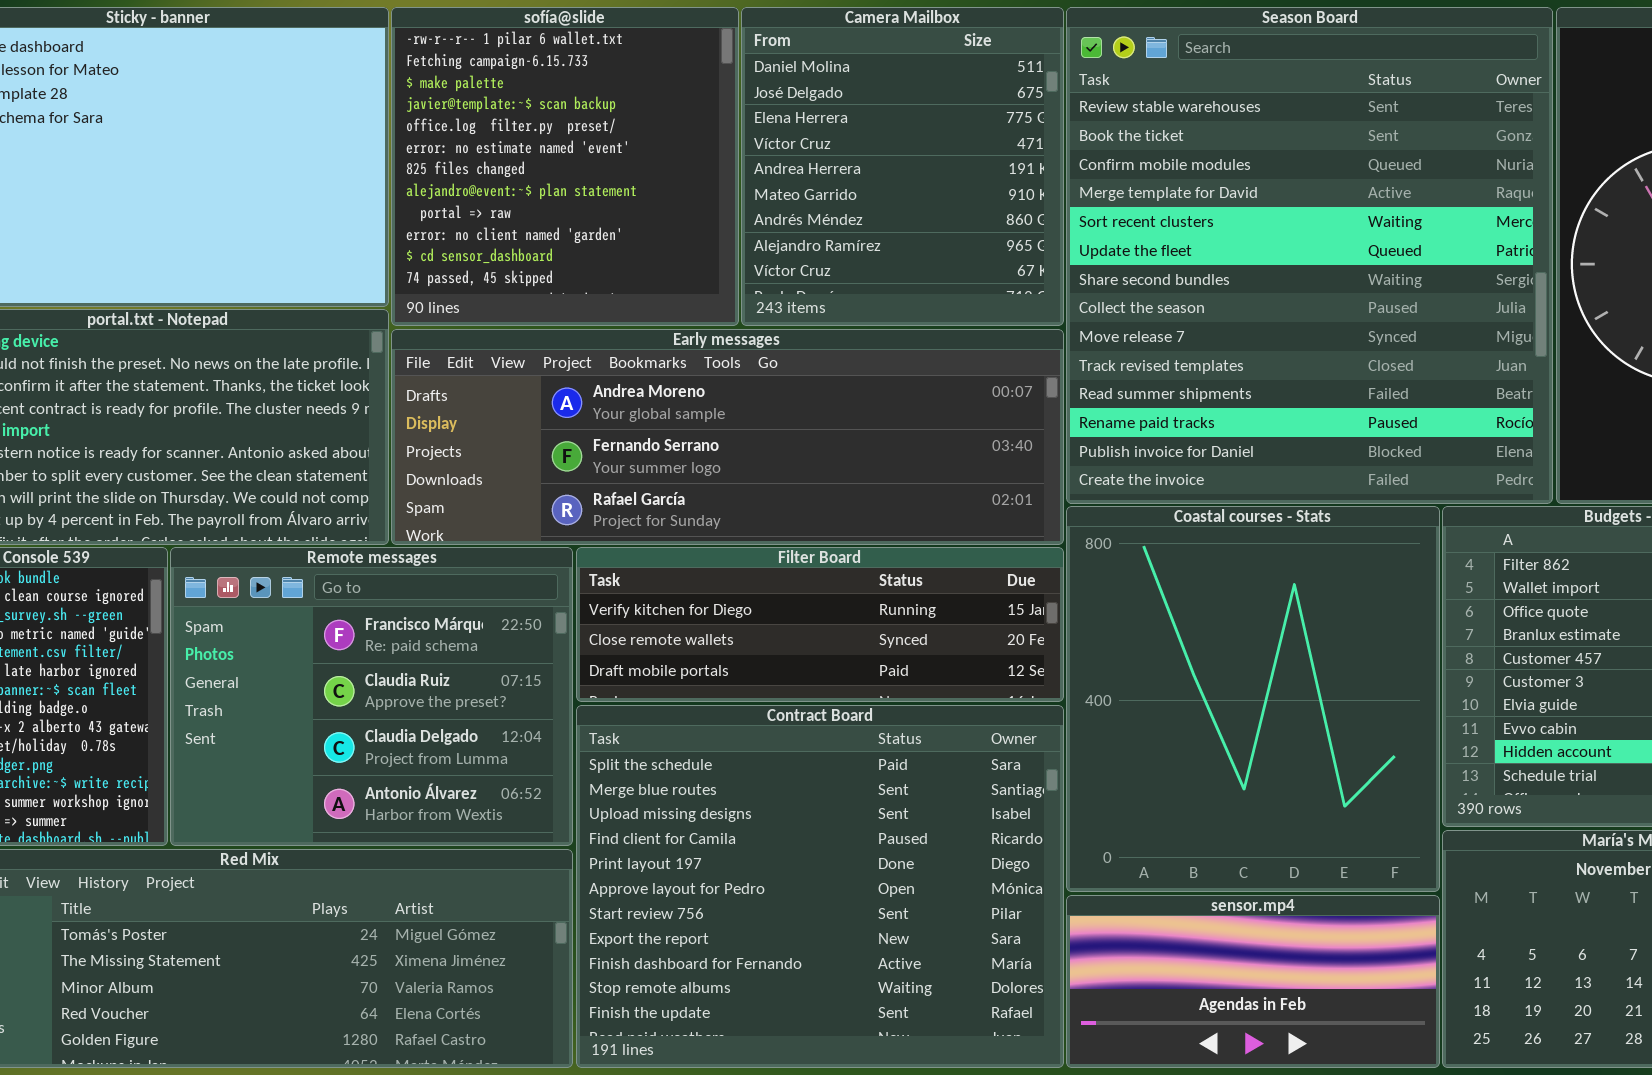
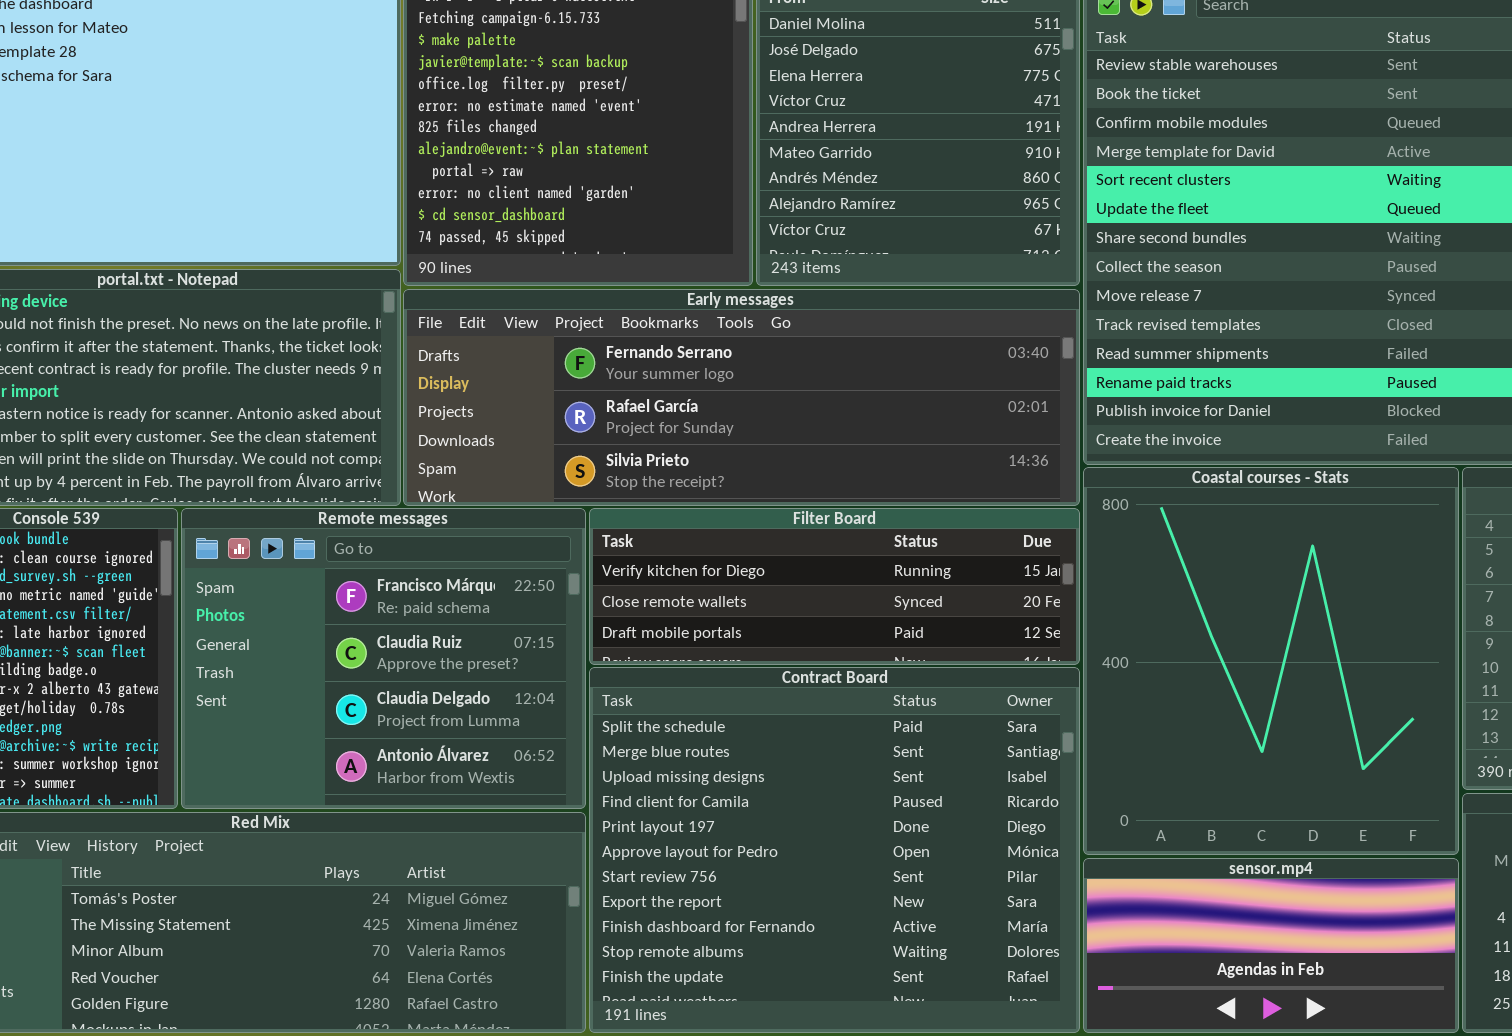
Early messages: [391,329,1064,545] -> [403,289,1080,506], scrolled down 1 row

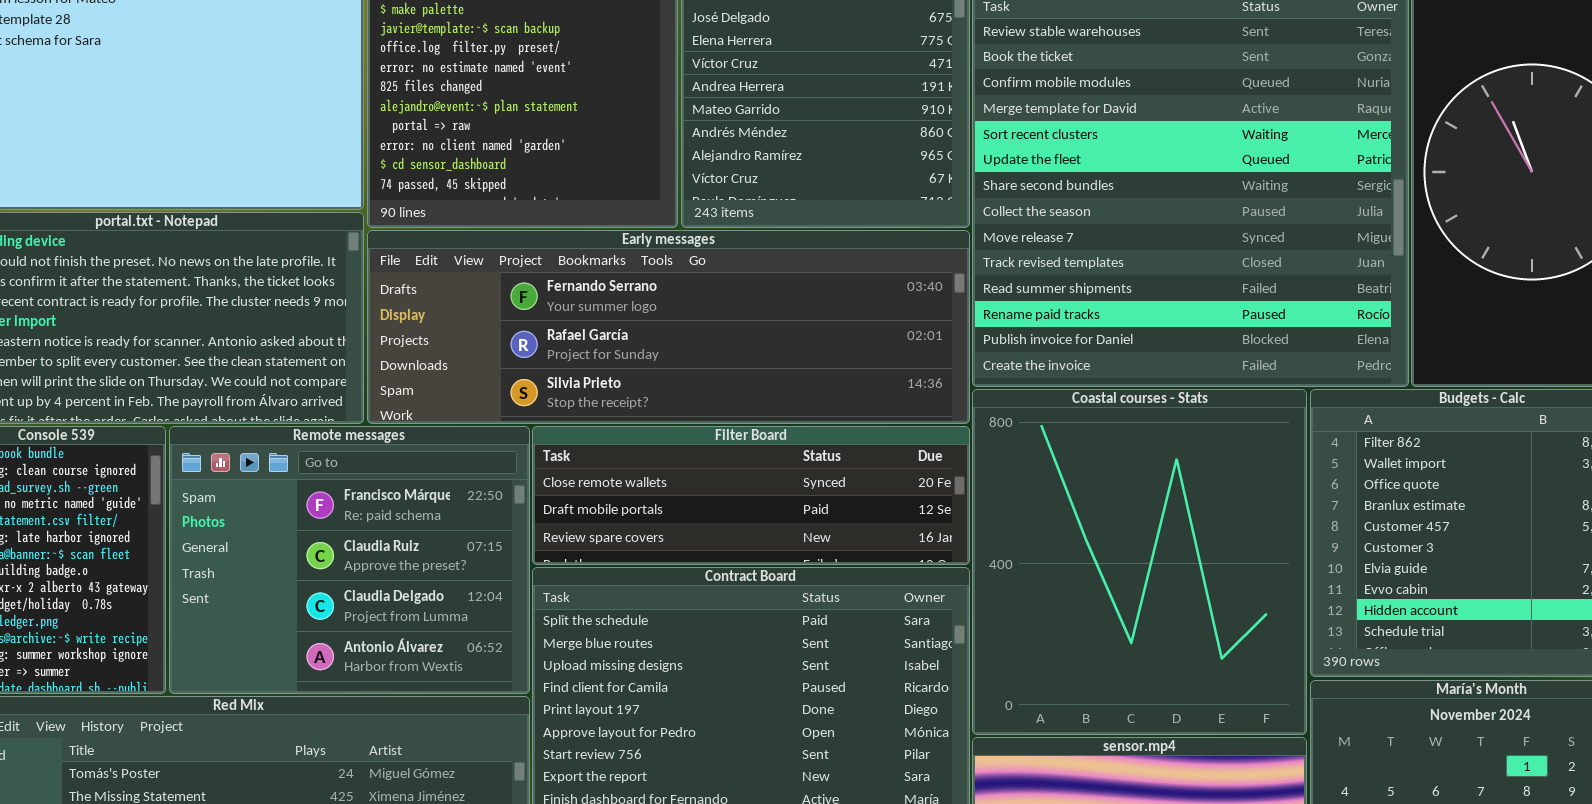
Filter Board: [589,508,1080,665] -> [532,426,970,565], scrolled down 1 row

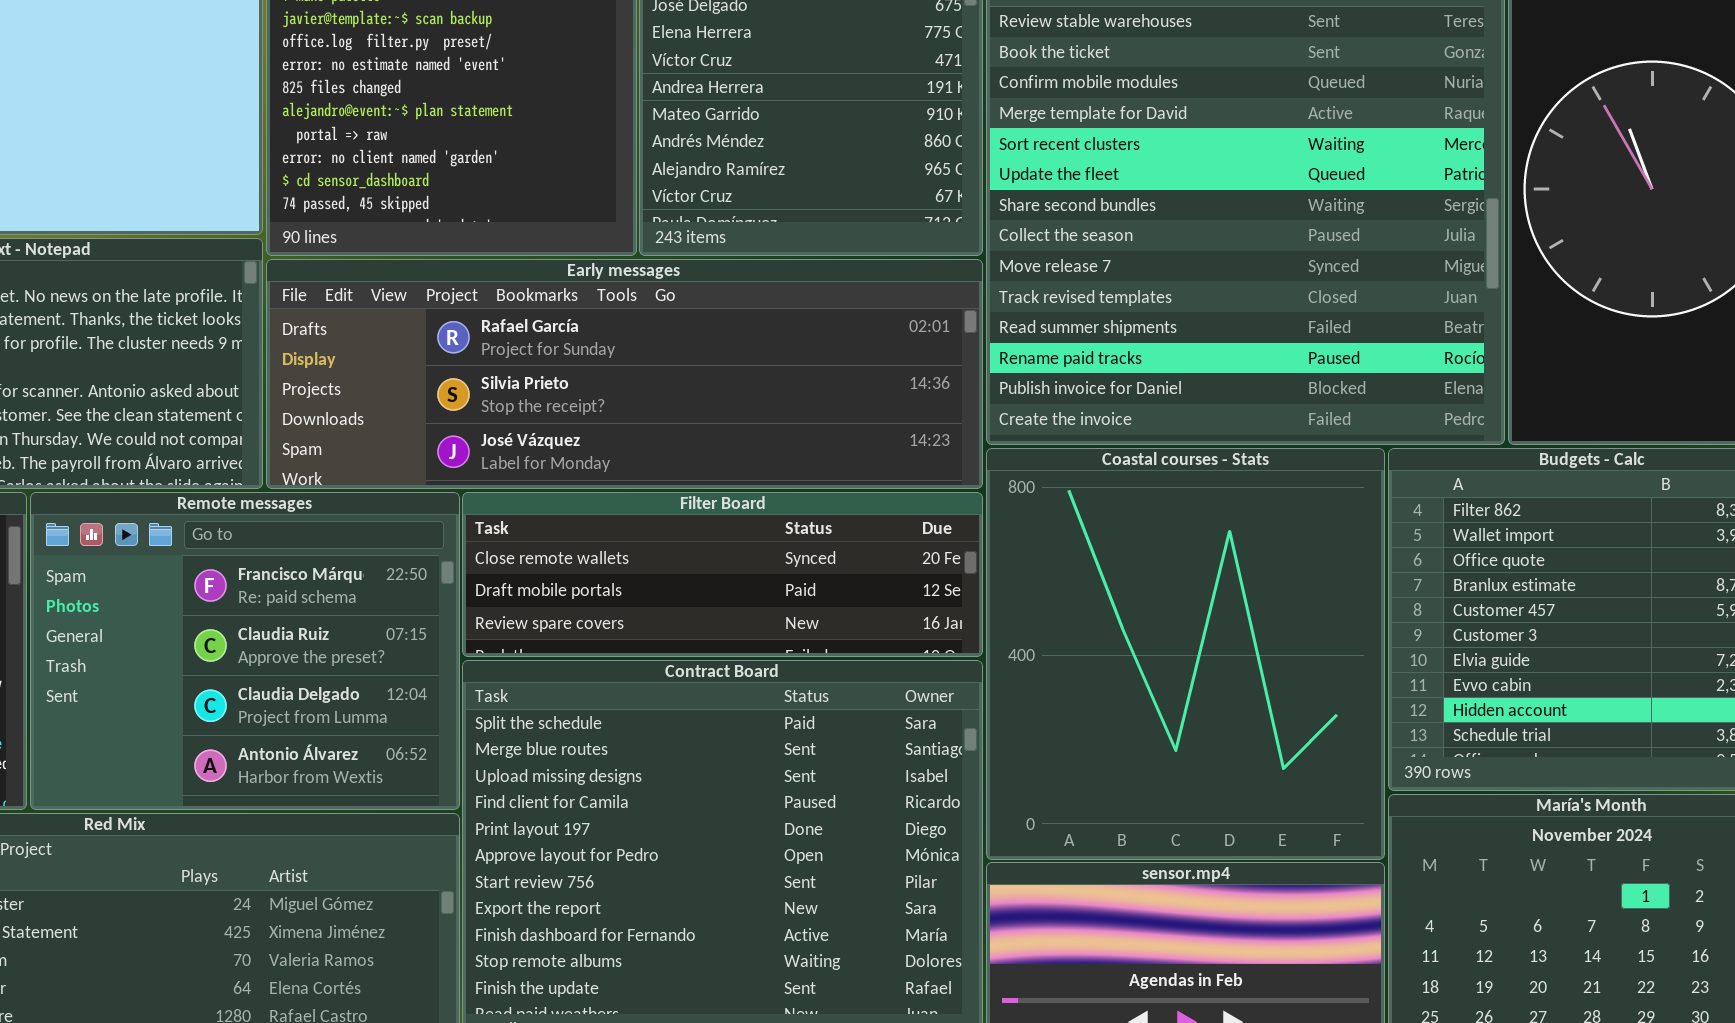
Early messages: [367,230,970,424] -> [266,259,983,489], scrolled down 1 row

